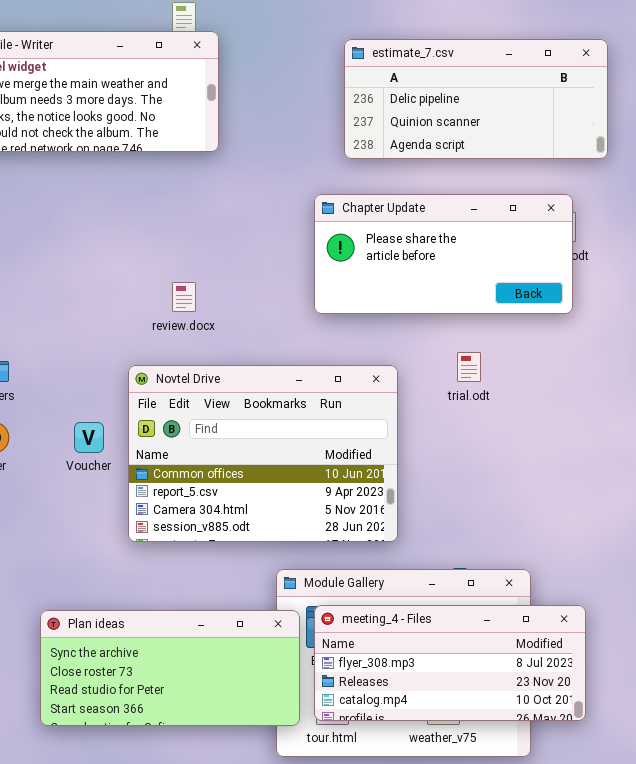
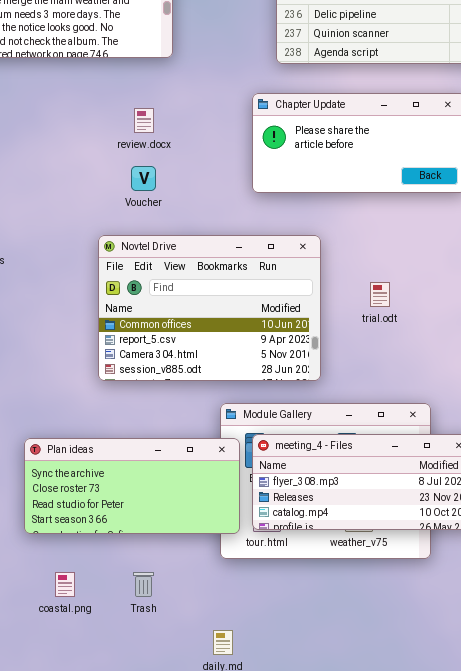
review.docx: [172,282,196,312] -> [134,108,154,133], moved
trial.odt: [457,352,481,382] -> [370,282,390,307], moved
Voucher: [74,422,104,453] -> [131,166,156,191], moved

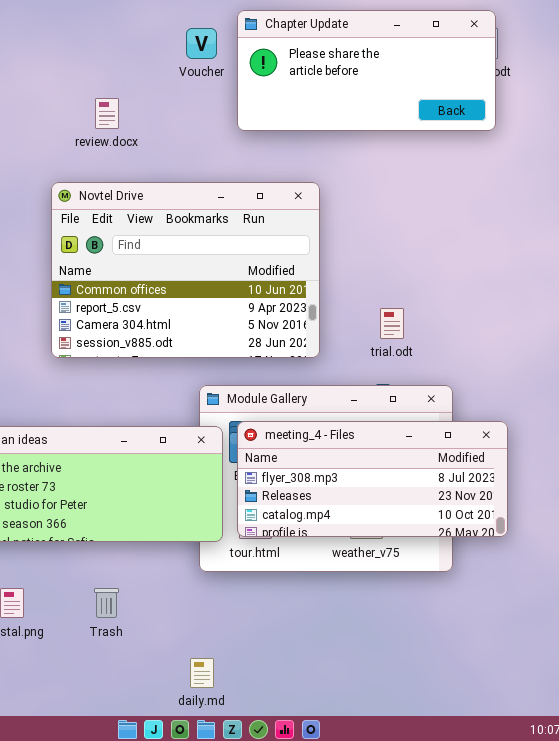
review.docx: [134,108,154,133] -> [95,98,119,129], moved
Voucher: [131,166,156,191] -> [186,28,217,59], moved
trial.odt: [370,282,390,307] -> [380,308,404,339], moved

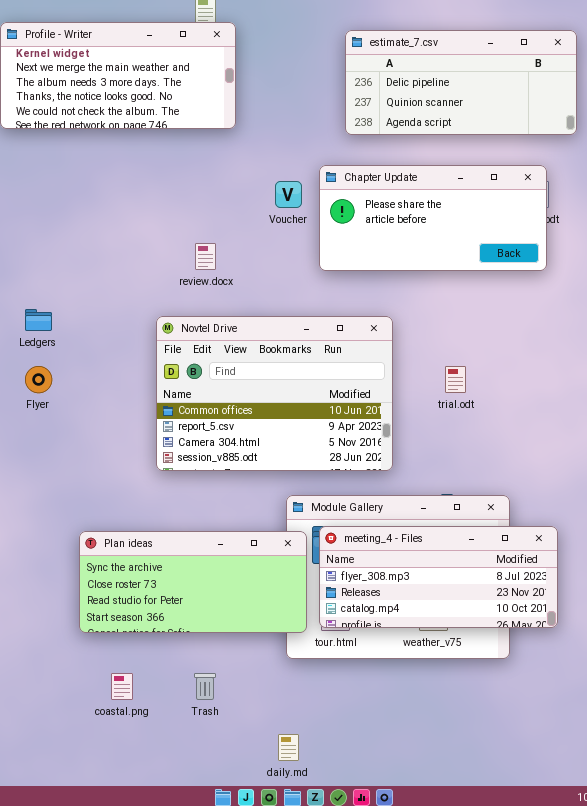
trial.odt: [380,308,404,339] -> [445,366,466,393], moved

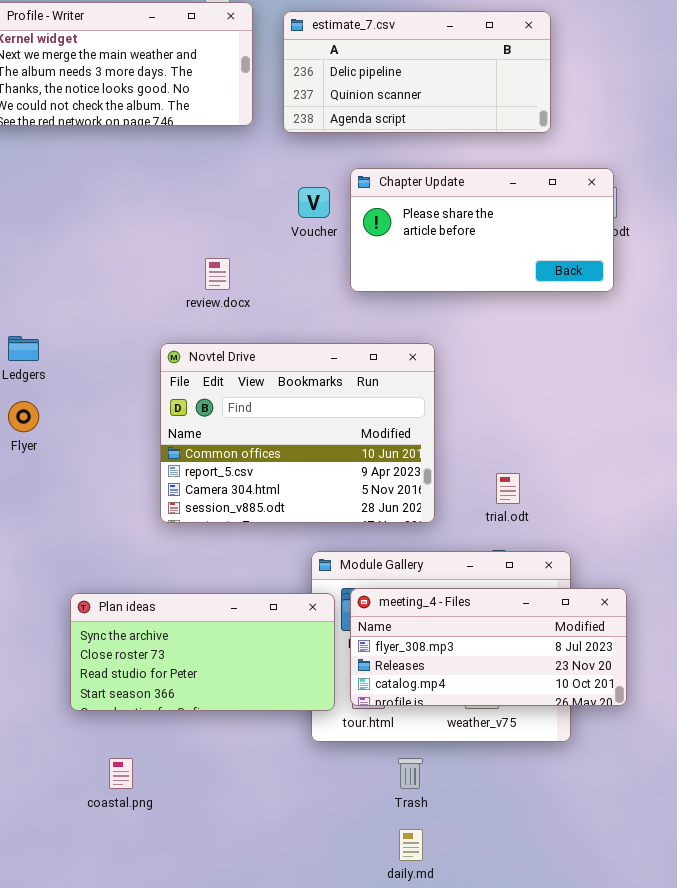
estimate_7.csv: [345,30,577,135] -> [283,11,551,133], moved
trial.odt: [445,366,466,393] -> [496,473,520,504], moved
Trash: [194,673,216,700] -> [398,758,423,789], moved
daily.md: [278,734,299,761] -> [399,829,423,861], moved

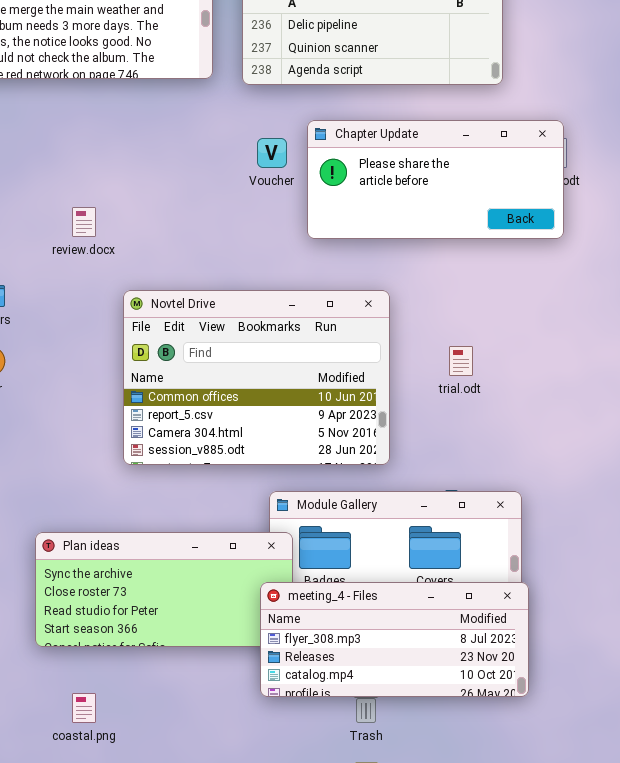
review.docx: [205,258,230,290] -> [72,207,96,237], moved
trial.odt: [496,473,520,504] -> [449,346,473,376], moved
meeting_4 - Files: [350,588,627,706] -> [260,582,529,697], moved

